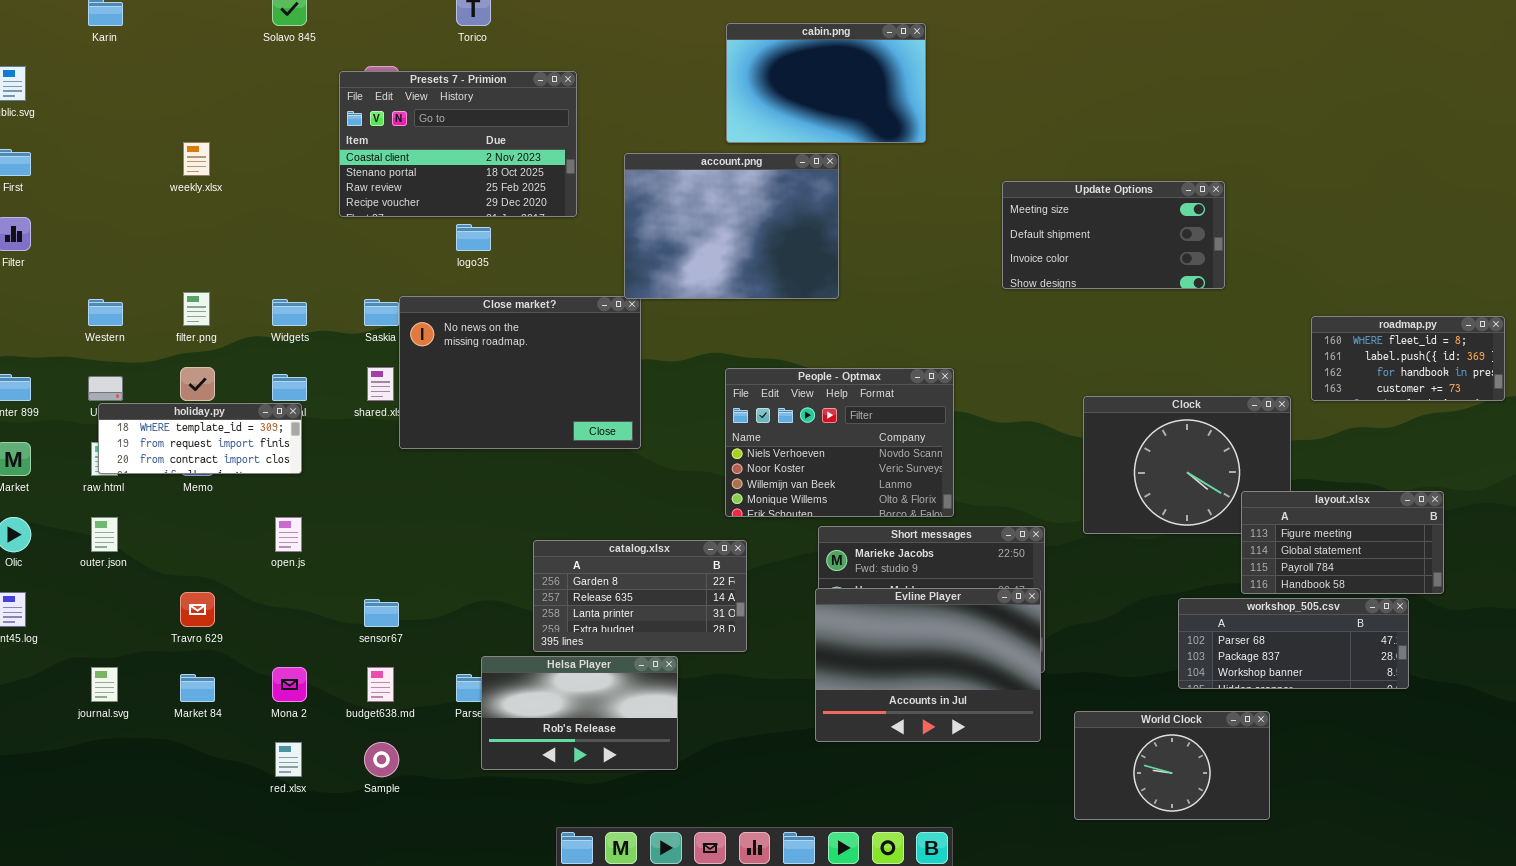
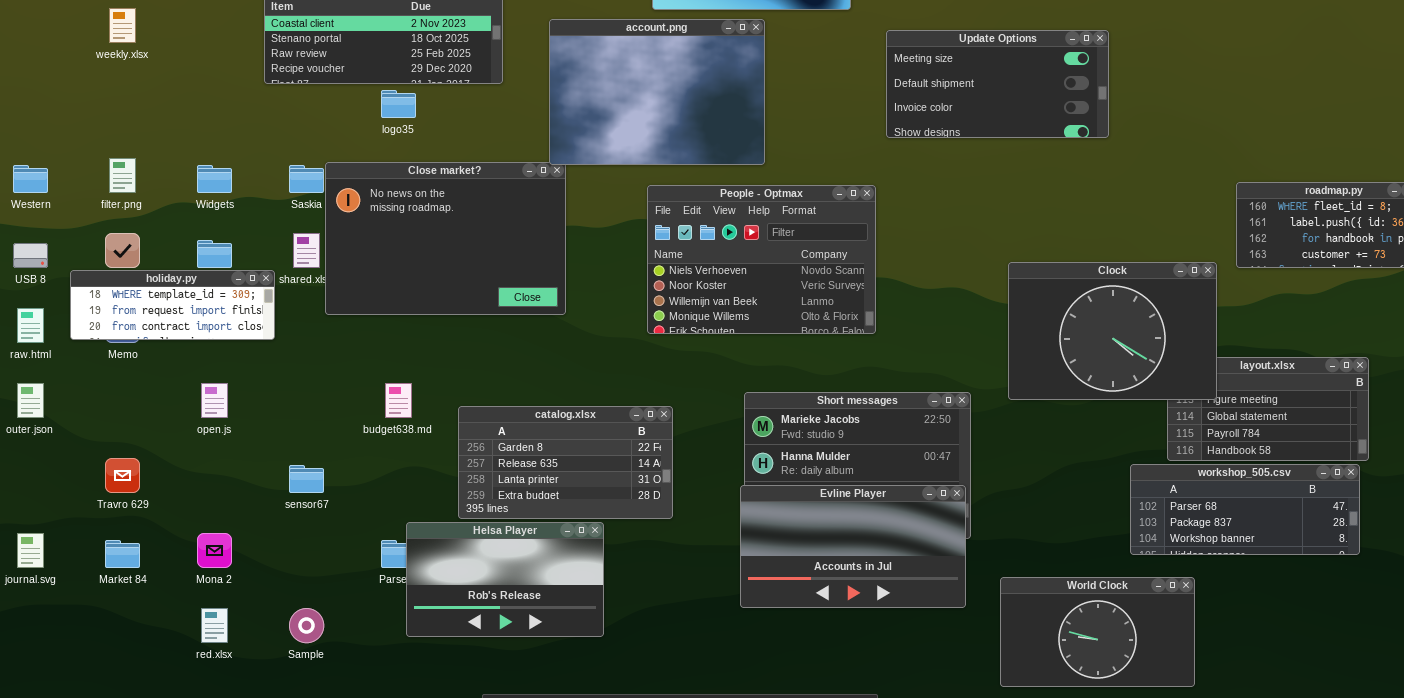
Update Options: [1002,181,1225,289] -> [886,30,1109,138], moved
People - Optmax: [725,368,954,517] -> [647,185,876,334], moved
Clock: [1083,396,1291,534] -> [1008,262,1217,400], raised
holiday.py: [98,403,302,474] -> [70,270,275,340], moved
Evline Player: [815,588,1041,742] -> [740,485,966,608], resized
workshop_505.csv: [1178,598,1409,689] -> [1130,464,1360,555], moved
budget638.md: [367,667,394,702] -> [385,383,412,418], moved

